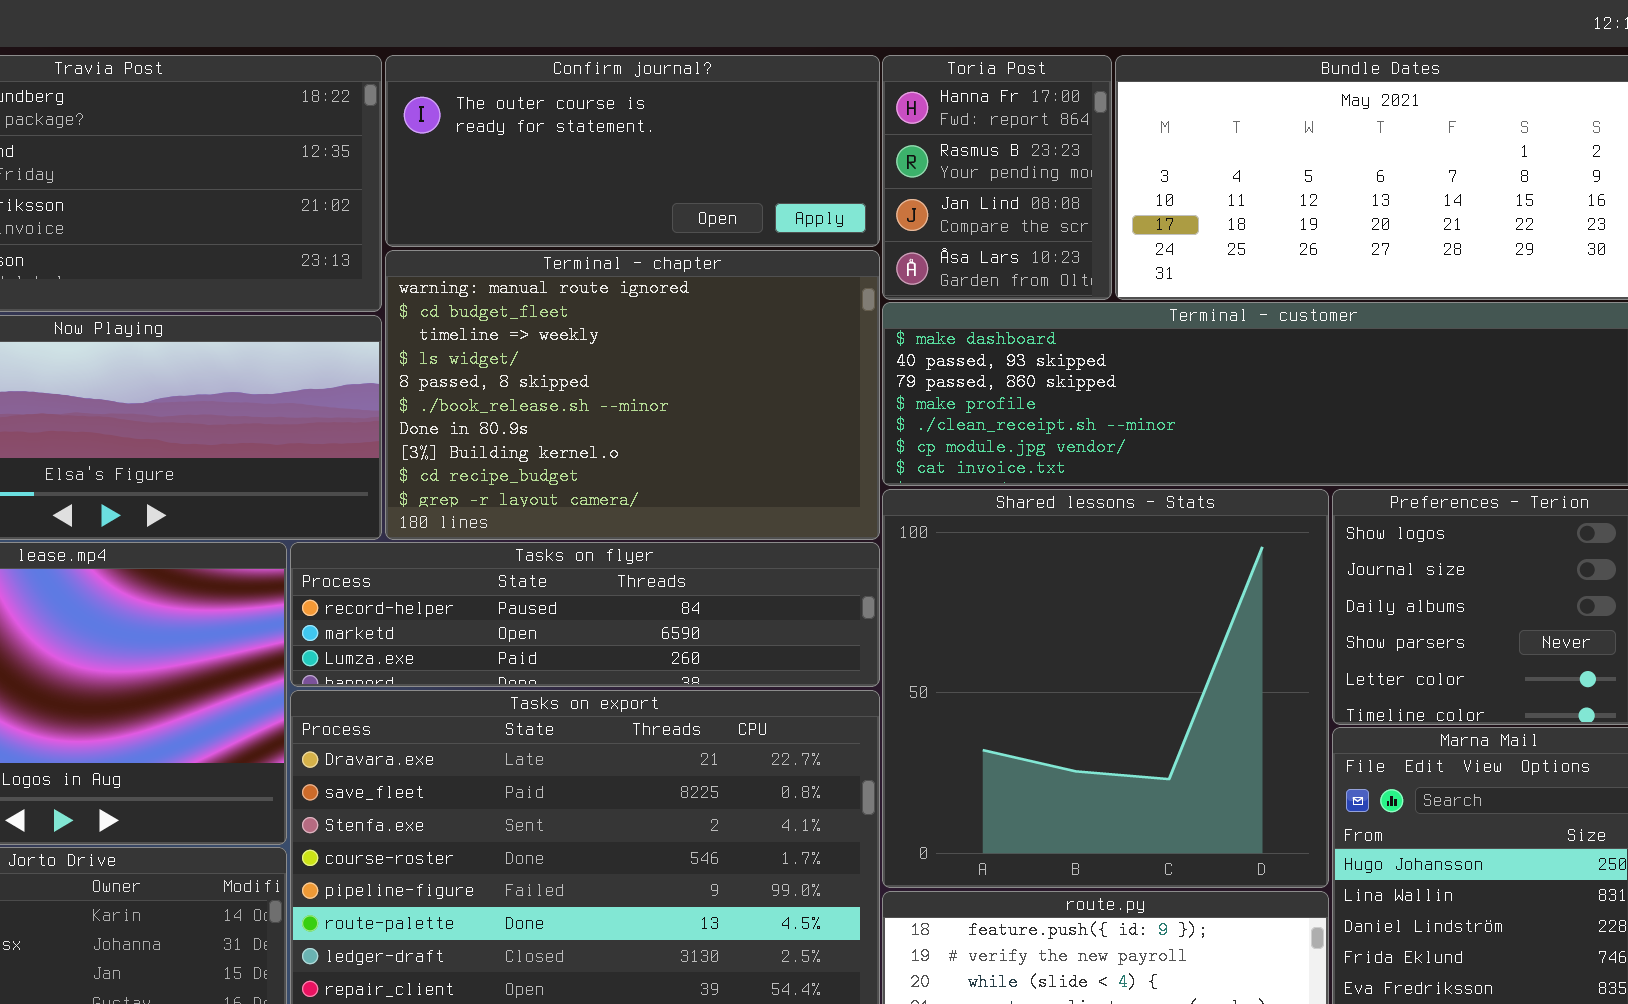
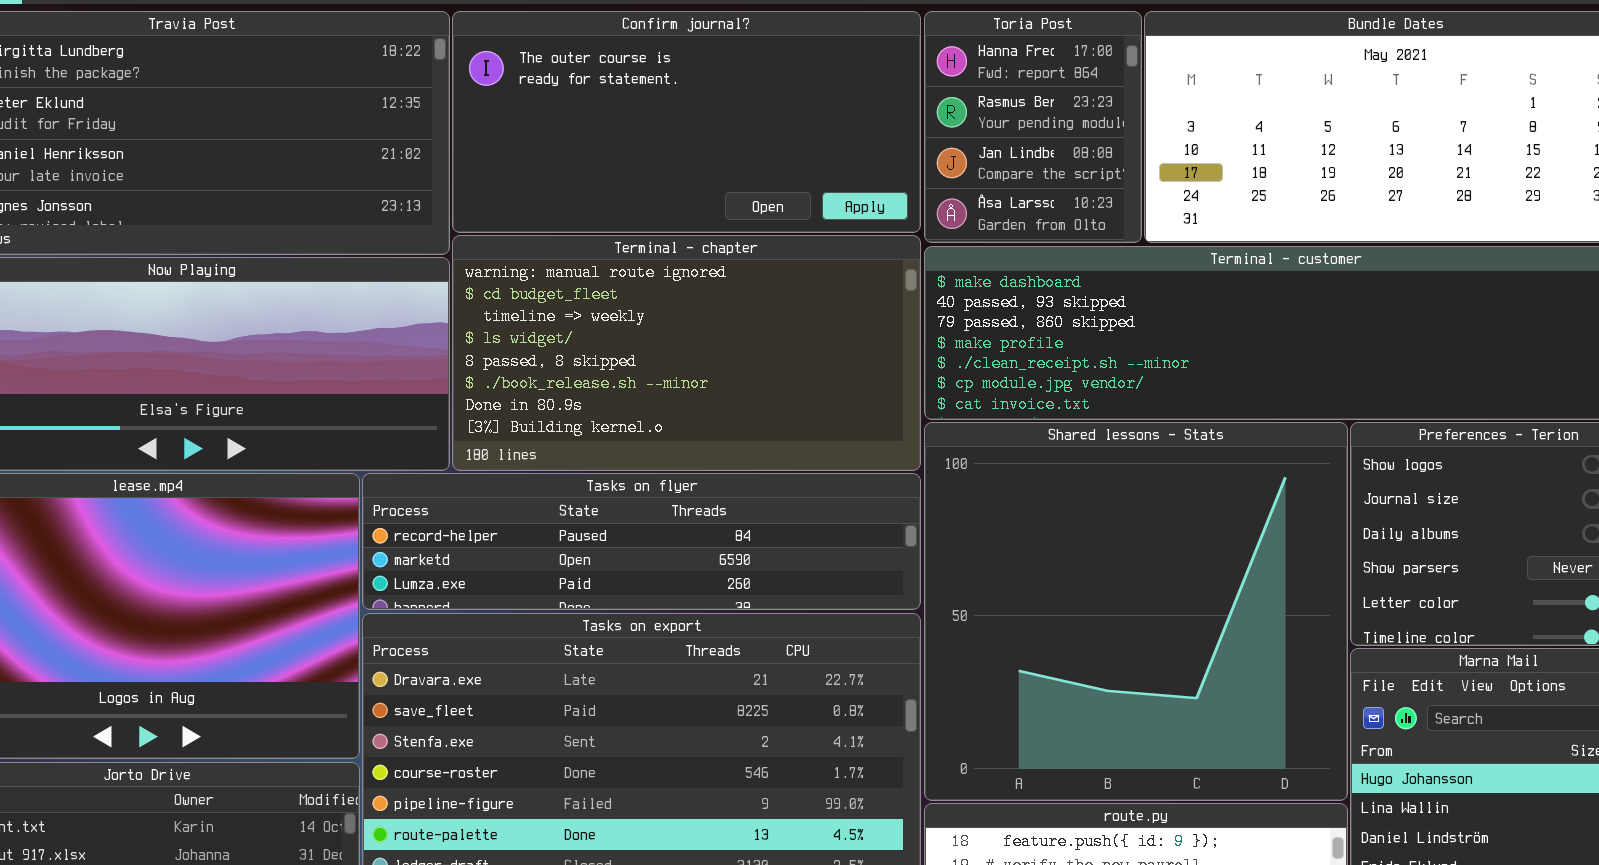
Confirm journal?: [385,55,880,247] -> [452,11,921,233], resized
Terminal - chapter: [385,250,880,540] -> [452,235,921,471], resized

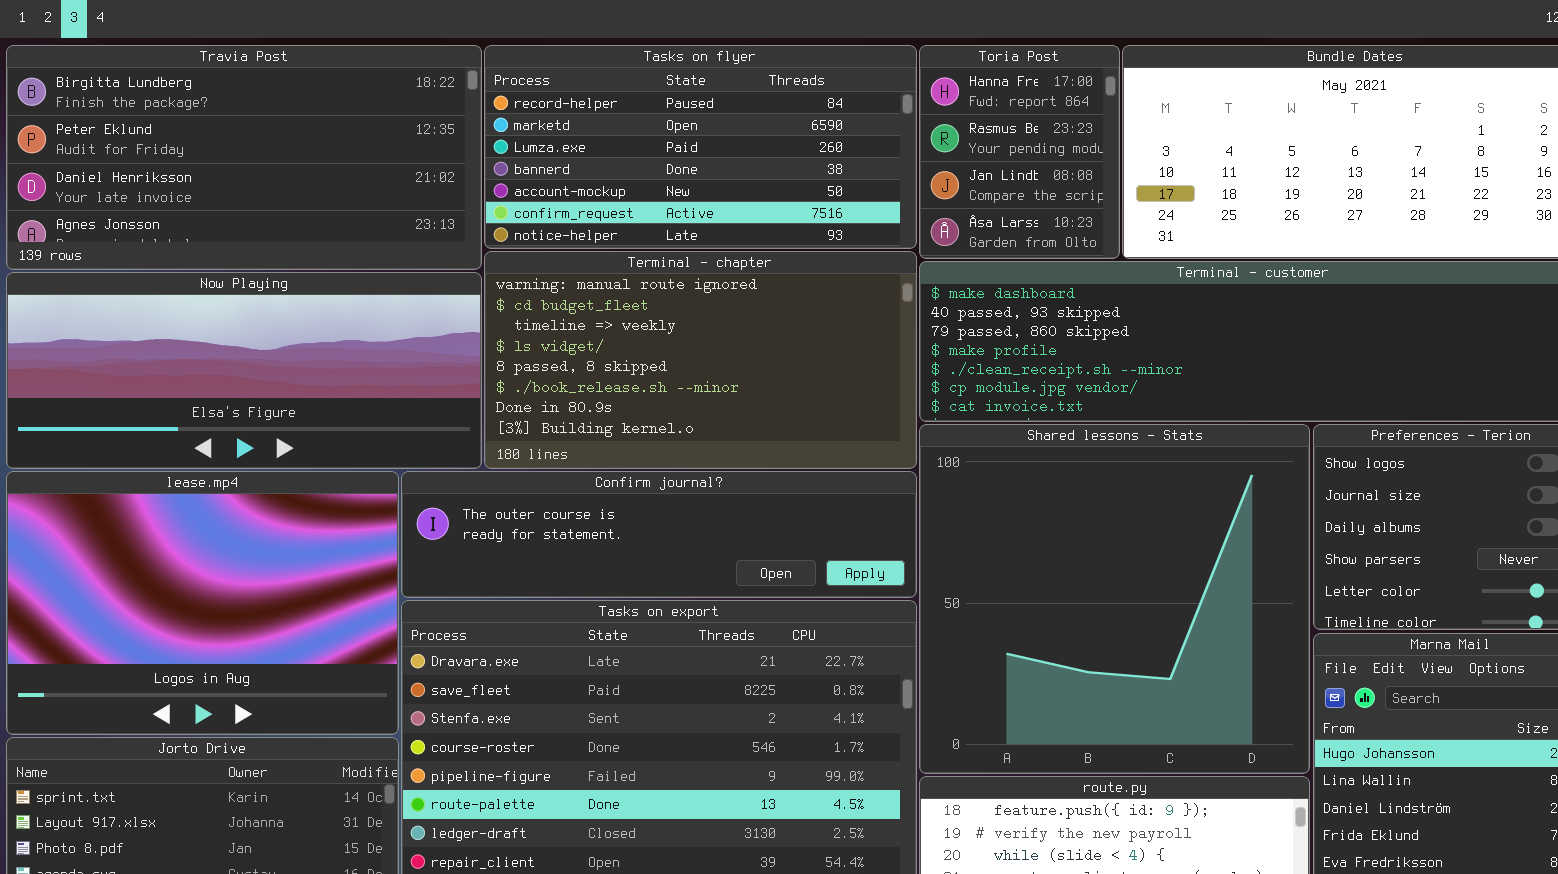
Confirm journal?: [452,11,921,233] -> [401,471,917,598], moved, resized
Tasks on flyer: [362,473,921,610] -> [484,45,917,249], moved, resized

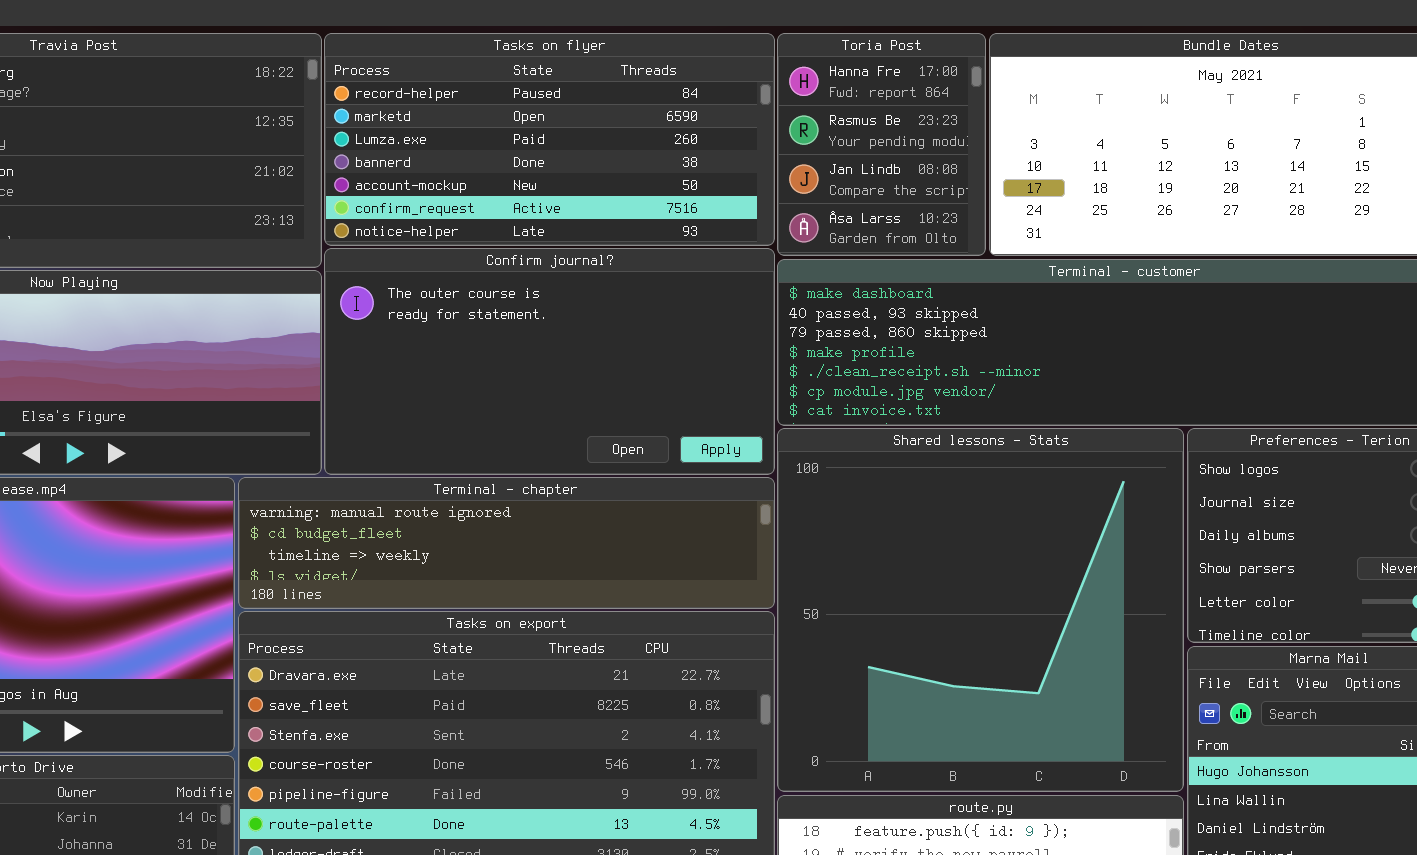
Terminal - chapter: [484,251,917,469] -> [238,477,775,609], moved, resized
Confirm journal?: [401,471,917,598] -> [324,248,775,475], moved, resized

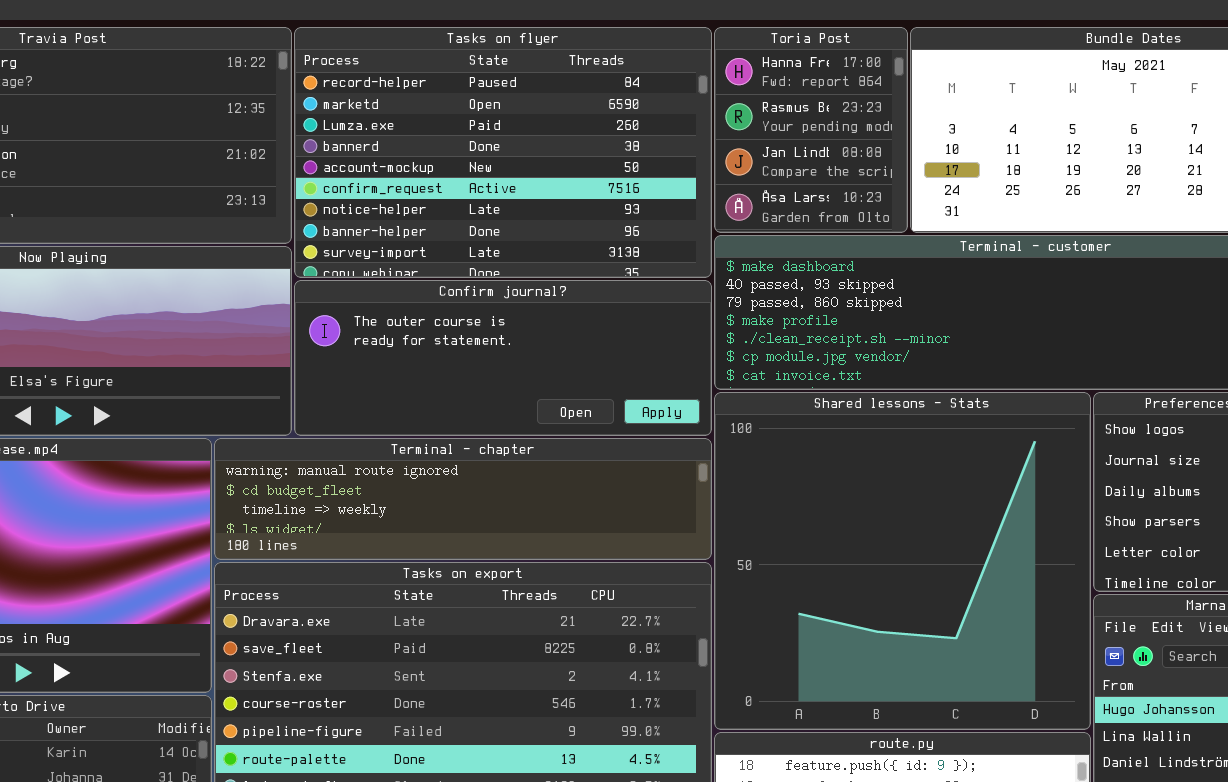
Tasks on flyer: [324,33,775,246] -> [294,27,712,278], resized
Confirm journal?: [324,248,775,475] -> [294,280,712,436], resized

